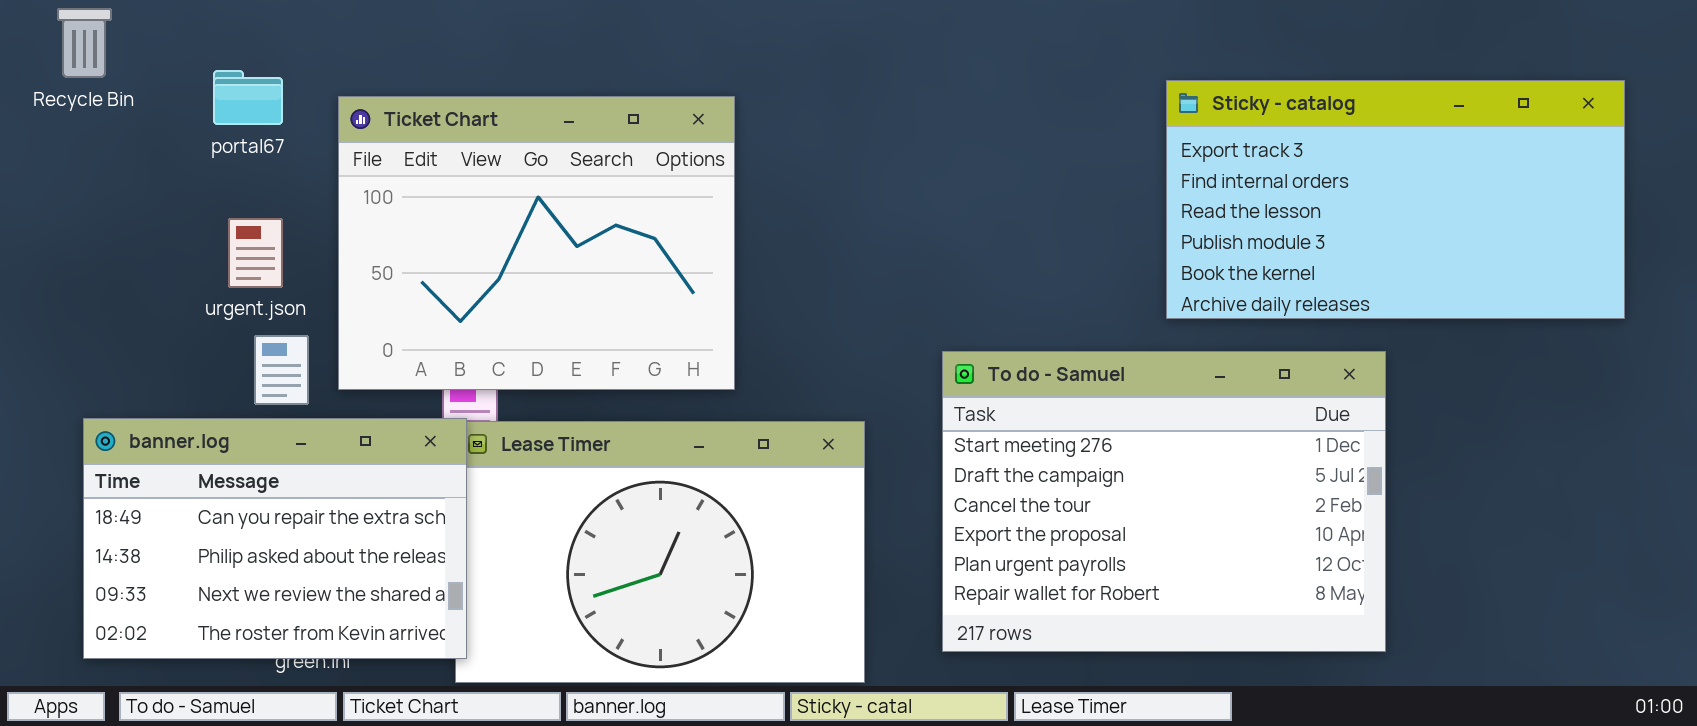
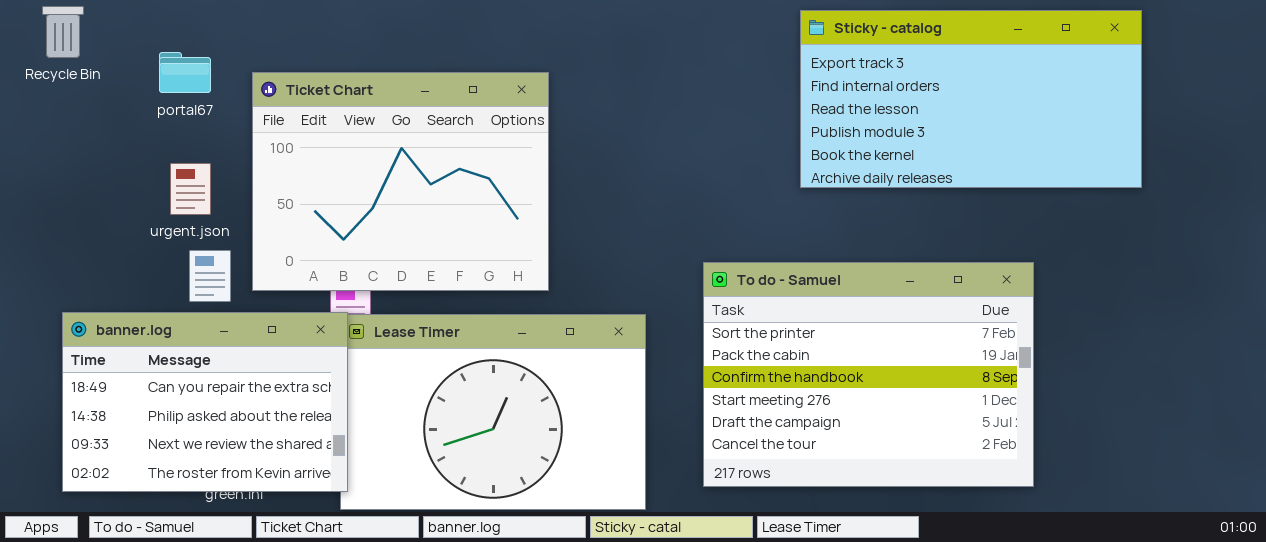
Sticky - catalog: [1166,80,1625,319] -> [800,10,1142,188], moved
To do - Samuel: [942,351,1386,652] -> [703,262,1034,487], scrolled up 3 rows

